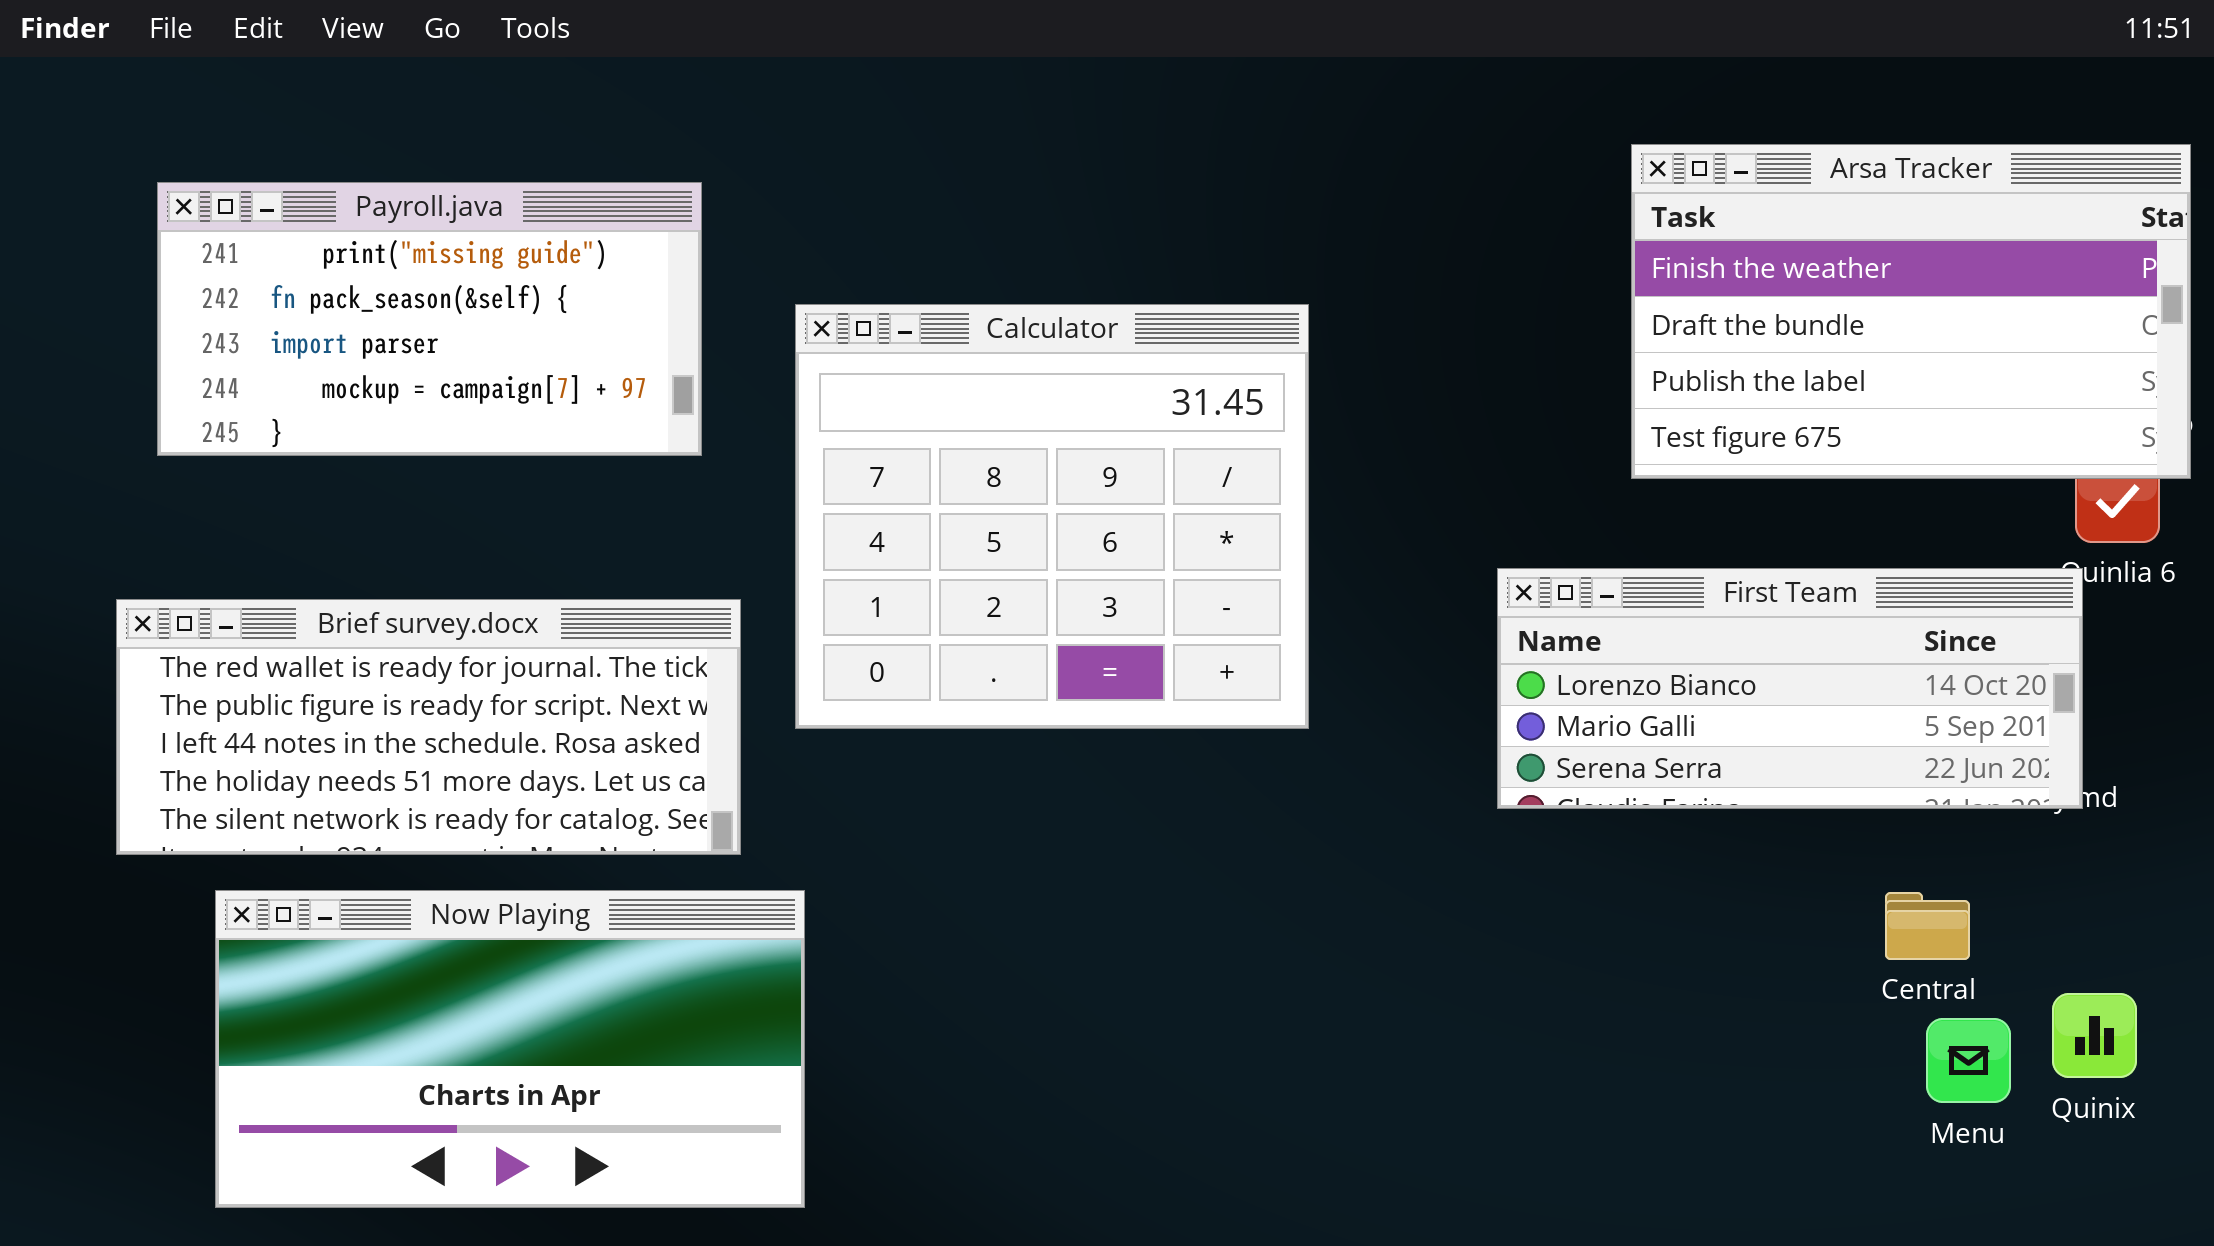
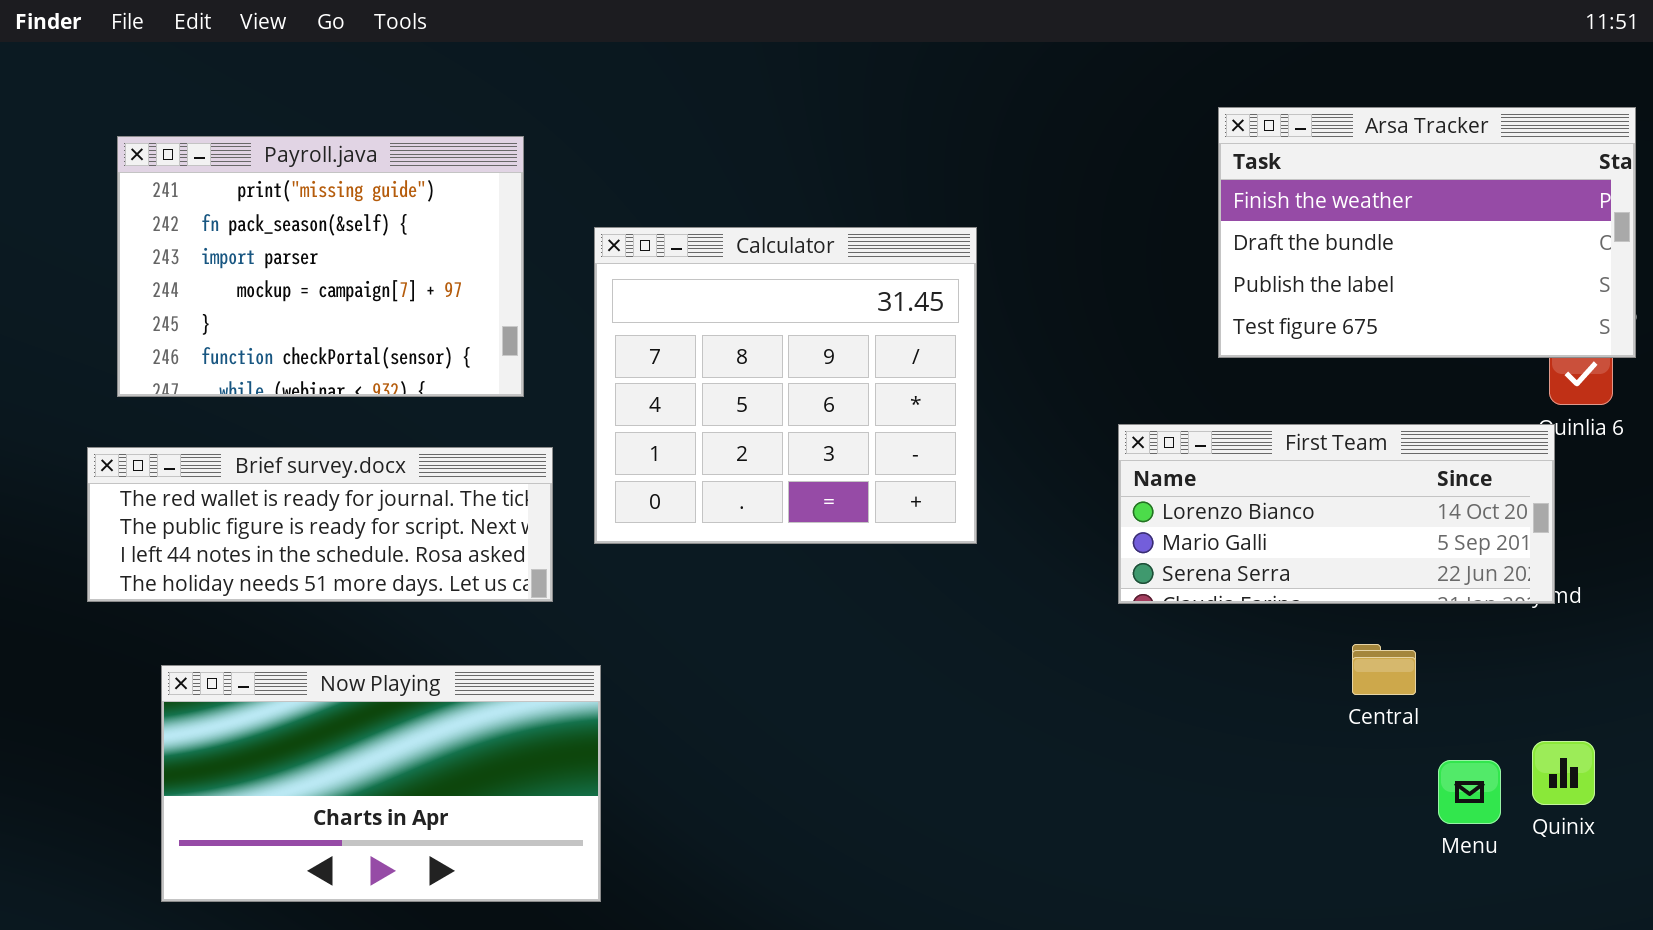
Payroll.java: [157,182,702,456] -> [117,136,524,397], resized
Brief survey.docx: [116,599,741,855] -> [87,447,553,602], resized
Central: [1885,892,1970,960] -> [1352,644,1416,695], moved

